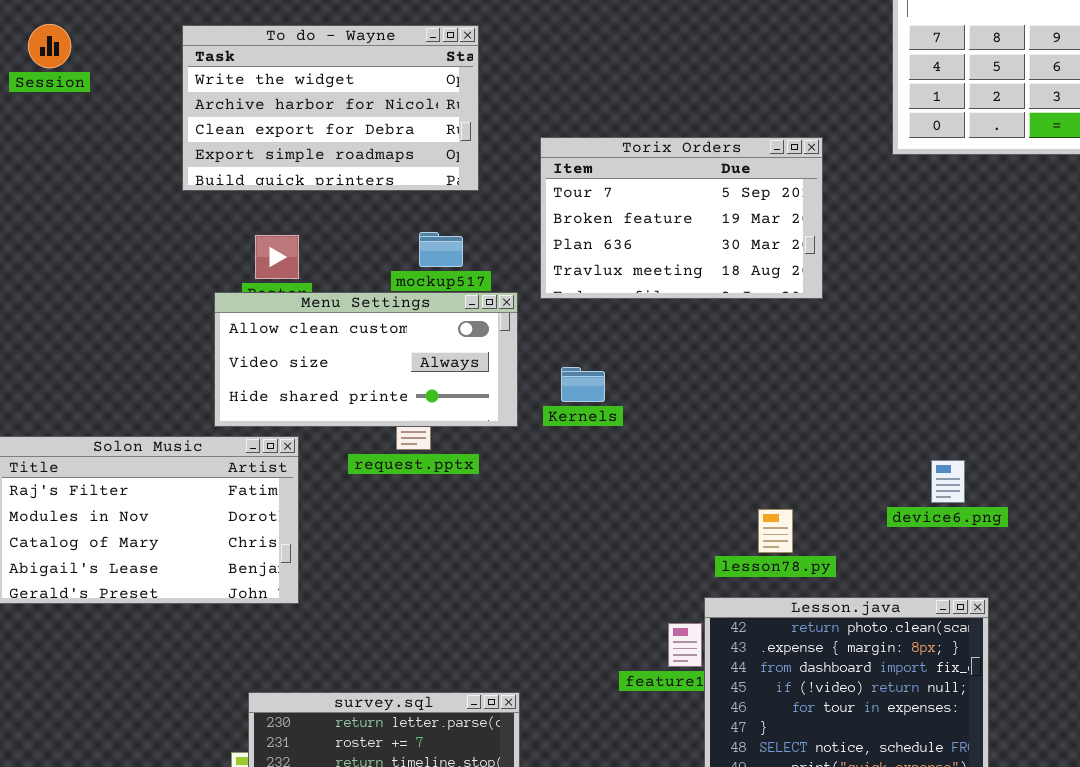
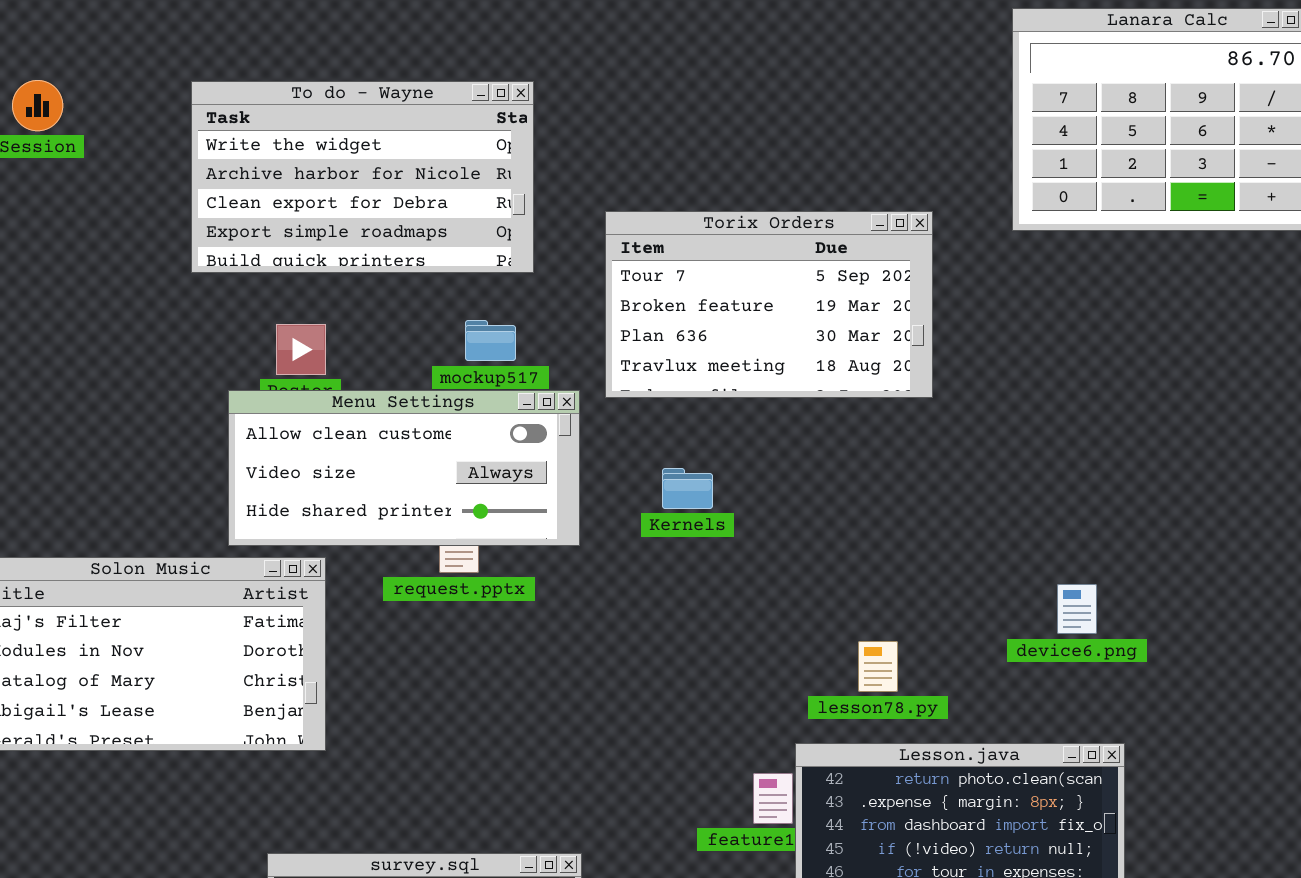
Kernels: [561,367,605,402] -> [662,468,713,509], moved

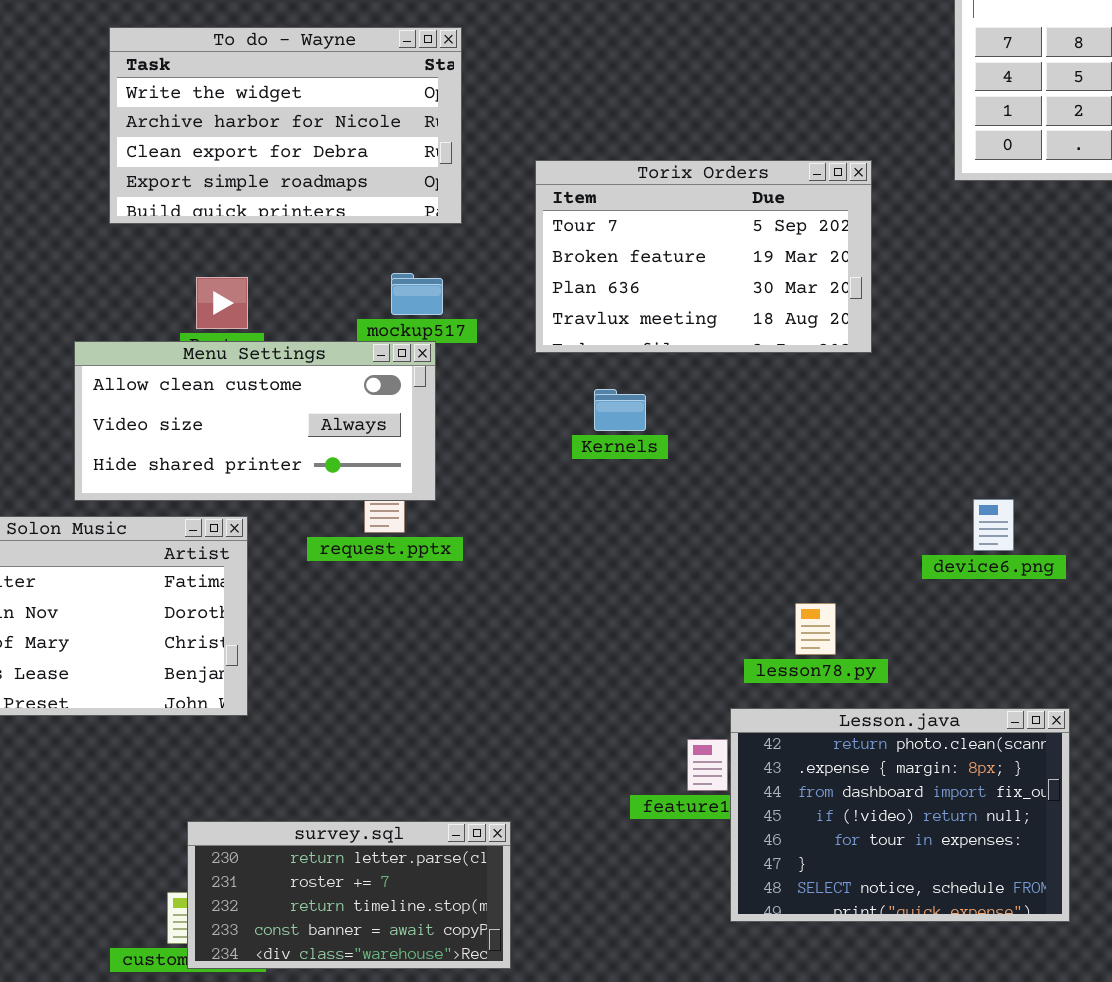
Menu Settings: [228,390,580,546] -> [74,341,436,501], moved
Kernels: [662,468,713,509] -> [594,389,646,431], moved
device6.png: [1057,584,1097,634] -> [973,499,1014,551], moved

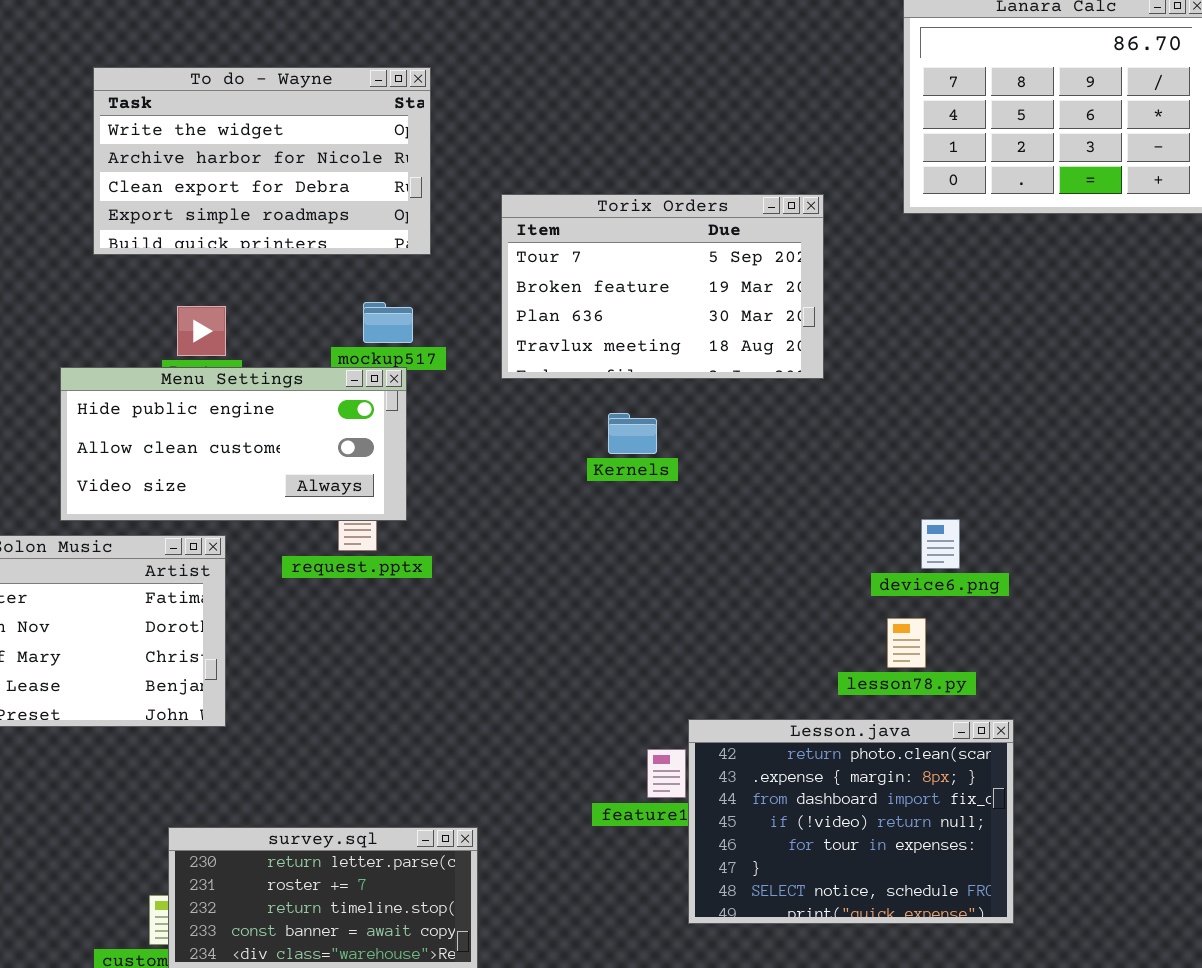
Menu Settings: [74,341,436,501] -> [60,367,407,521], scrolled up 1 row
Kernels: [594,389,646,431] -> [608,413,657,454], moved
lesson78.py: [795,603,836,655] -> [887,618,926,668], moved

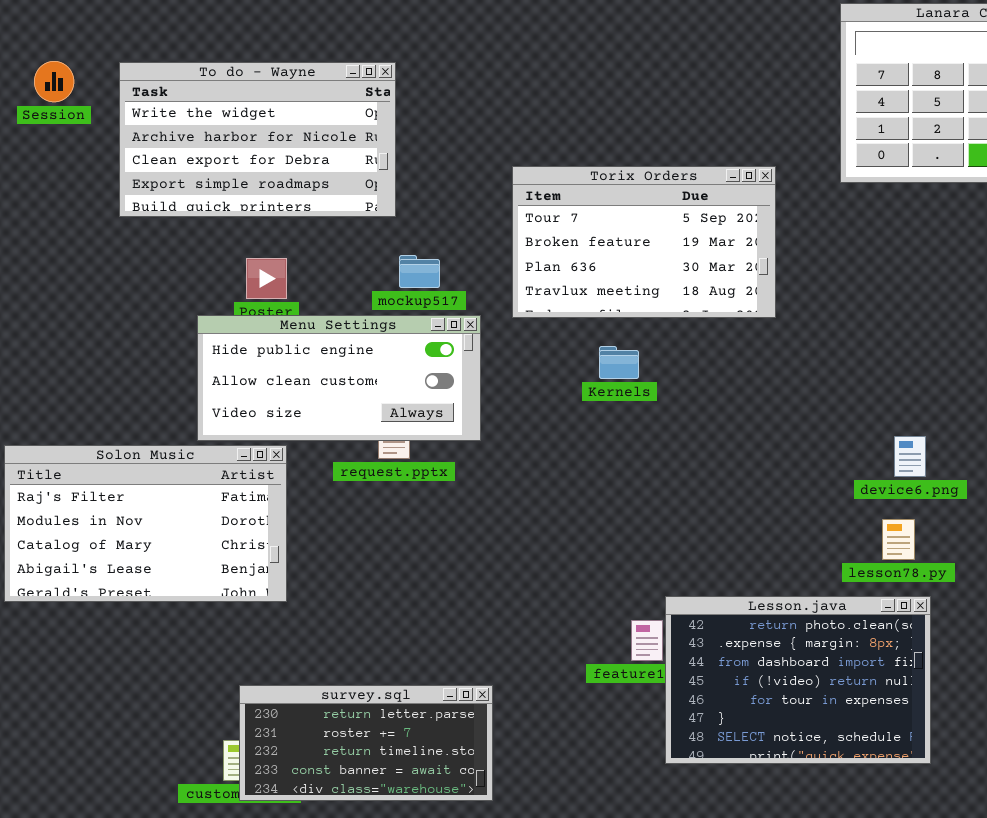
To do - Wayne: [93,67,431,255] -> [119,62,396,217], moved
Menu Settings: [60,367,407,521] -> [197,315,481,441], moved
device6.png: [921,519,960,569] -> [894,436,926,477], moved
lesson78.py: [887,618,926,668] -> [882,519,915,560], moved

